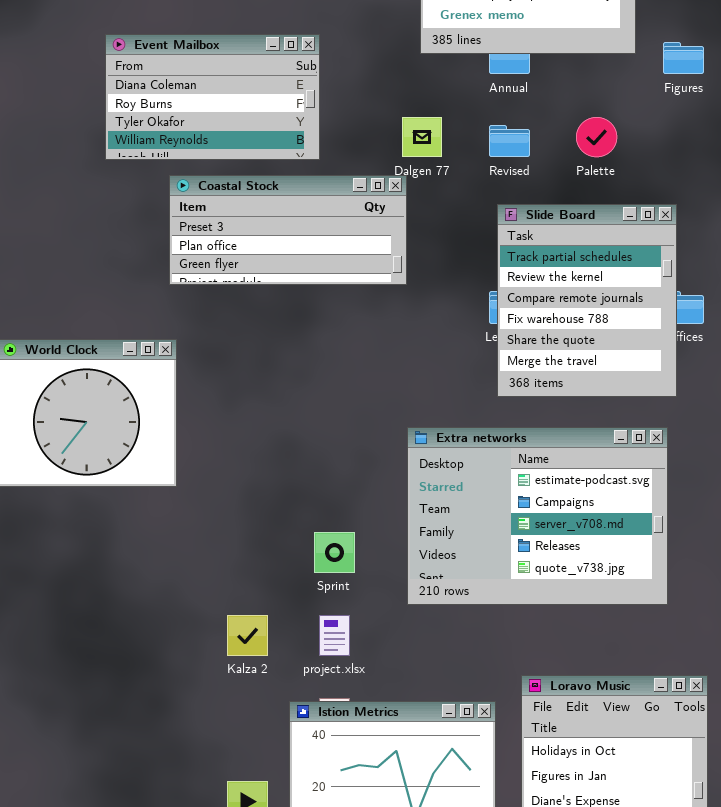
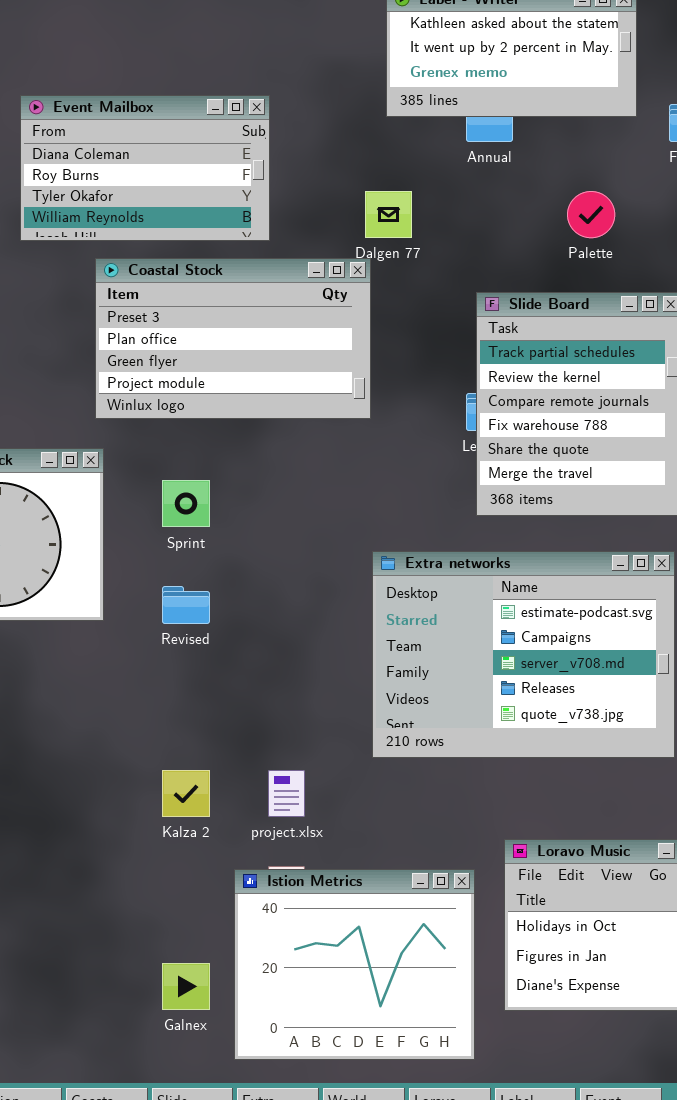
Revised: [489,125,530,157] -> [162,586,210,624], moved
Coastal Stock: [169,175,407,285] -> [95,258,371,419], resized
Sprint: [314,532,355,573] -> [162,480,210,527], moved

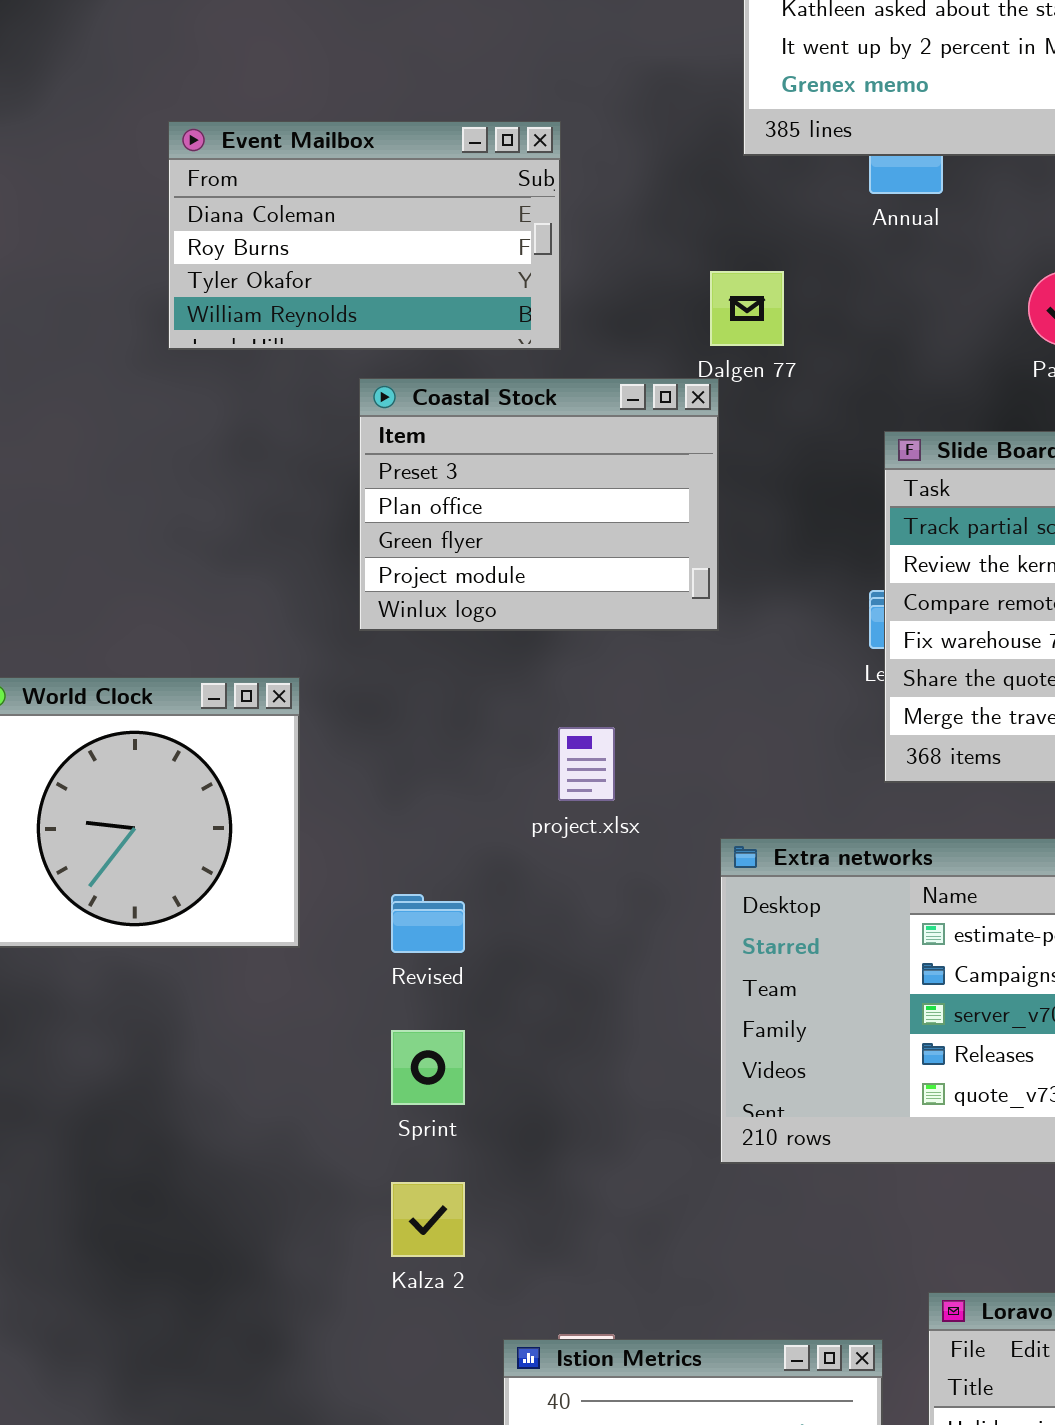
Coastal Stock: [95,258,371,419] -> [359,378,719,631], resized
Sprint: [162,480,210,527] -> [391,1030,465,1105], moved
project.xlsx: [268,770,305,817] -> [558,727,615,801], moved

